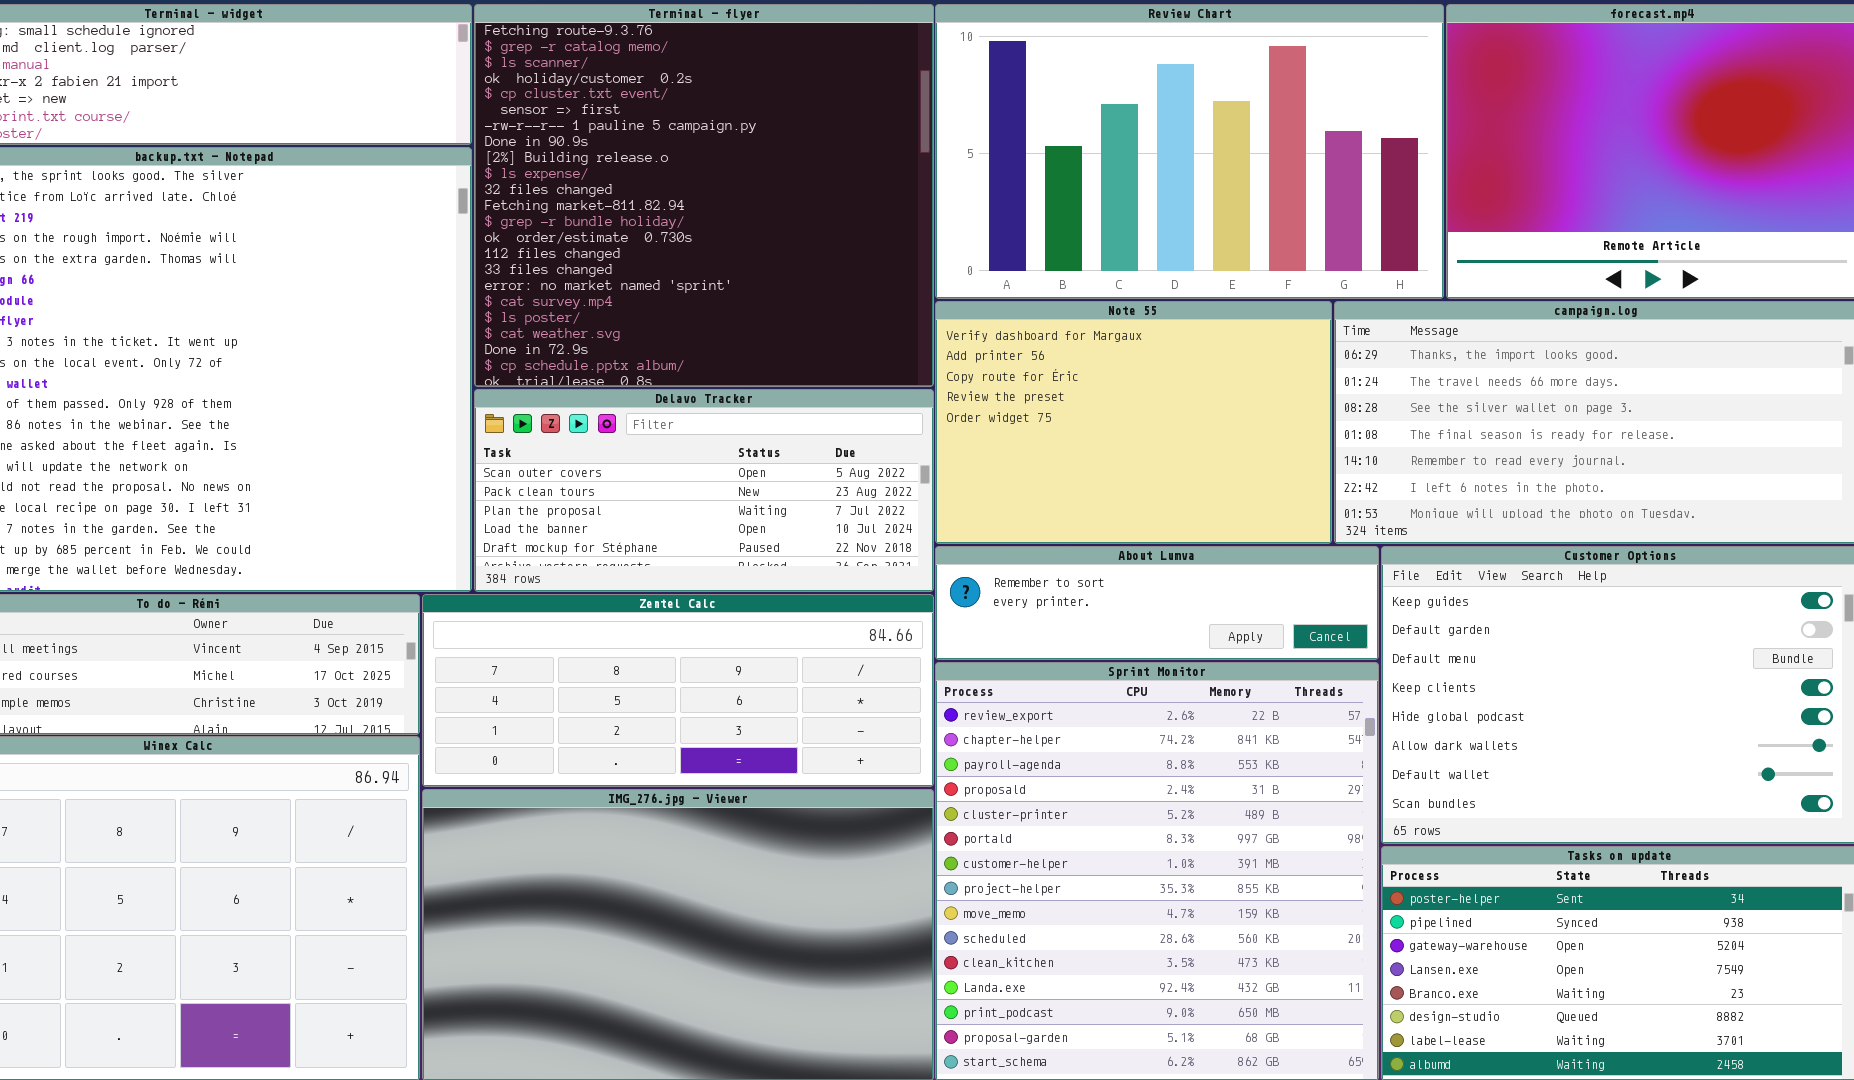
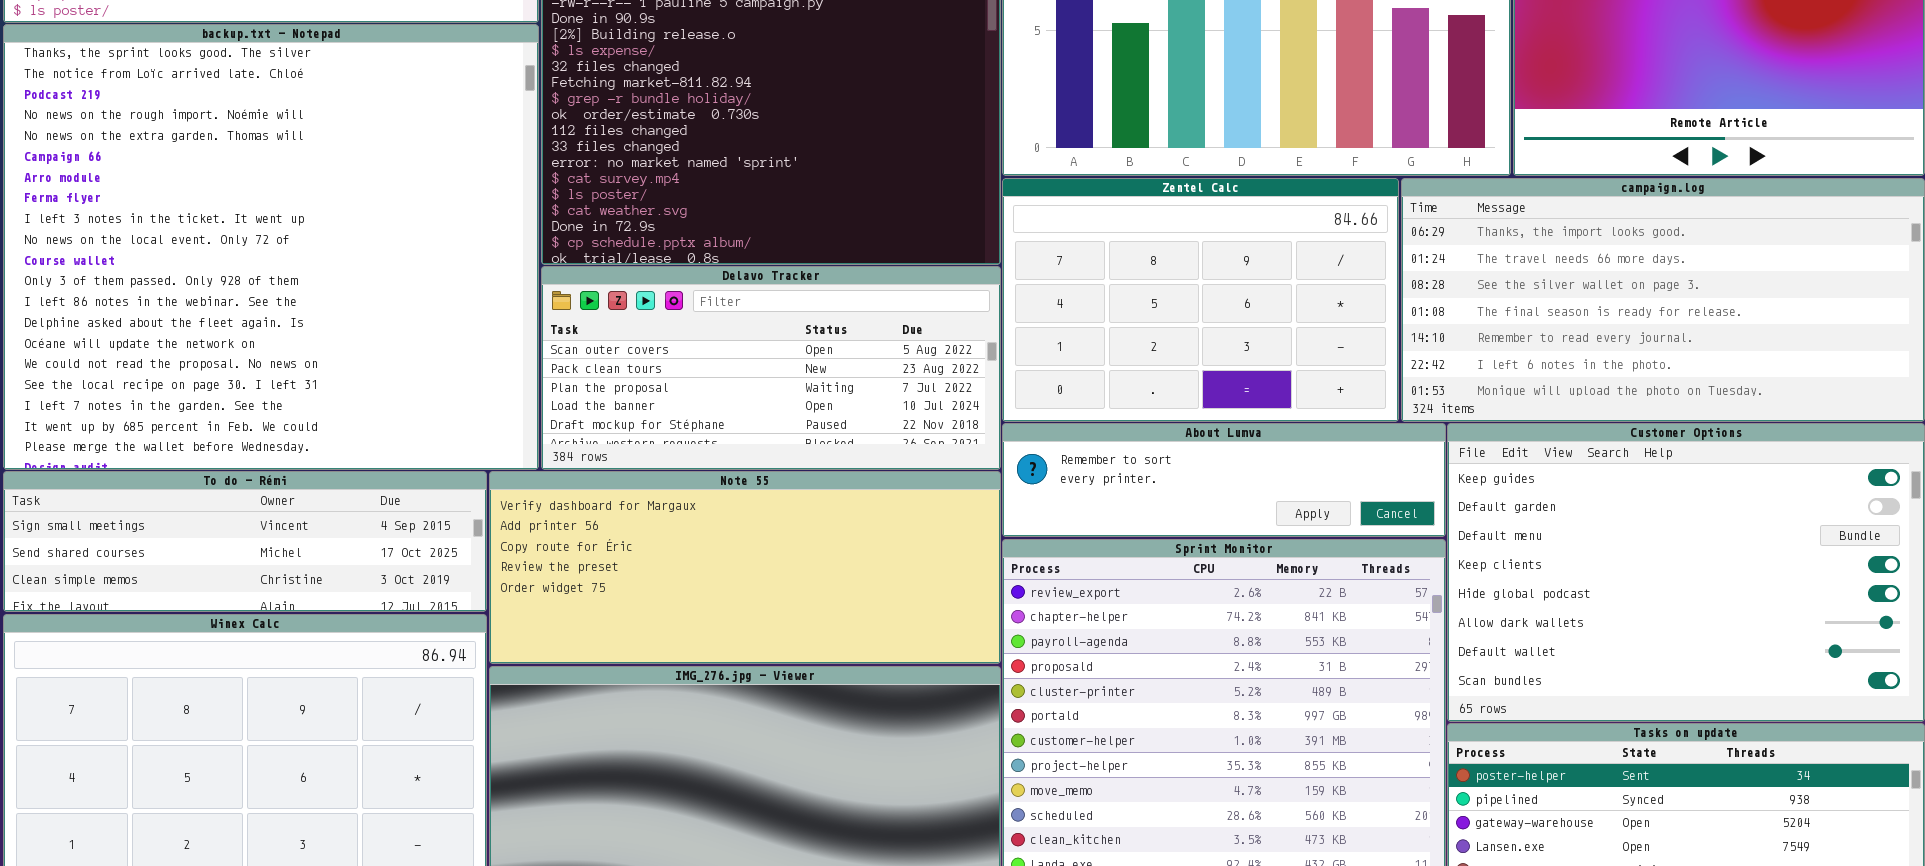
Note 55: [935,301,1332,544] -> [489,471,1001,664], moved, resized
Zentel Calc: [422,594,934,787] -> [1002,178,1399,422], moved, resized

